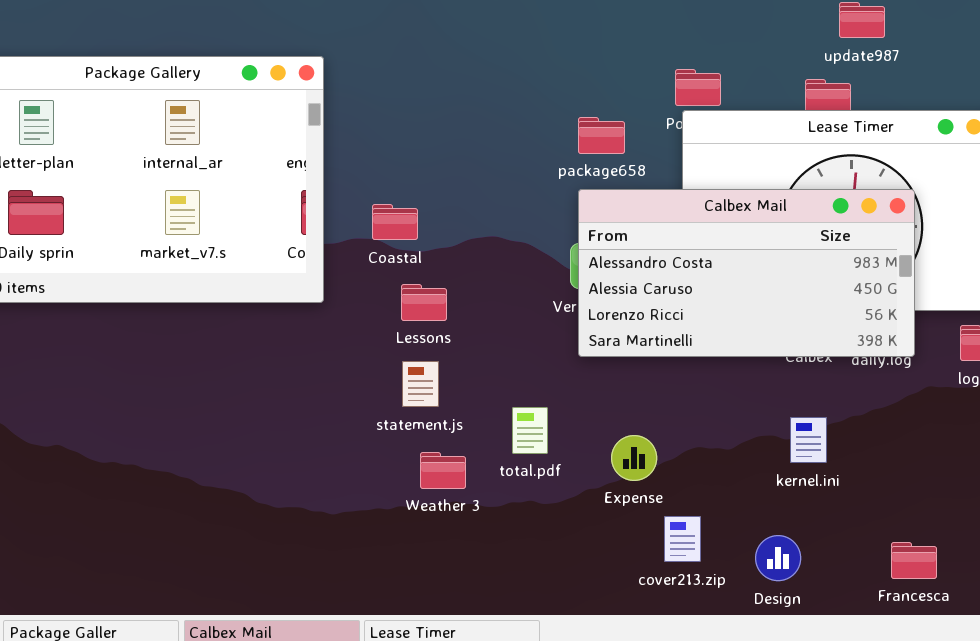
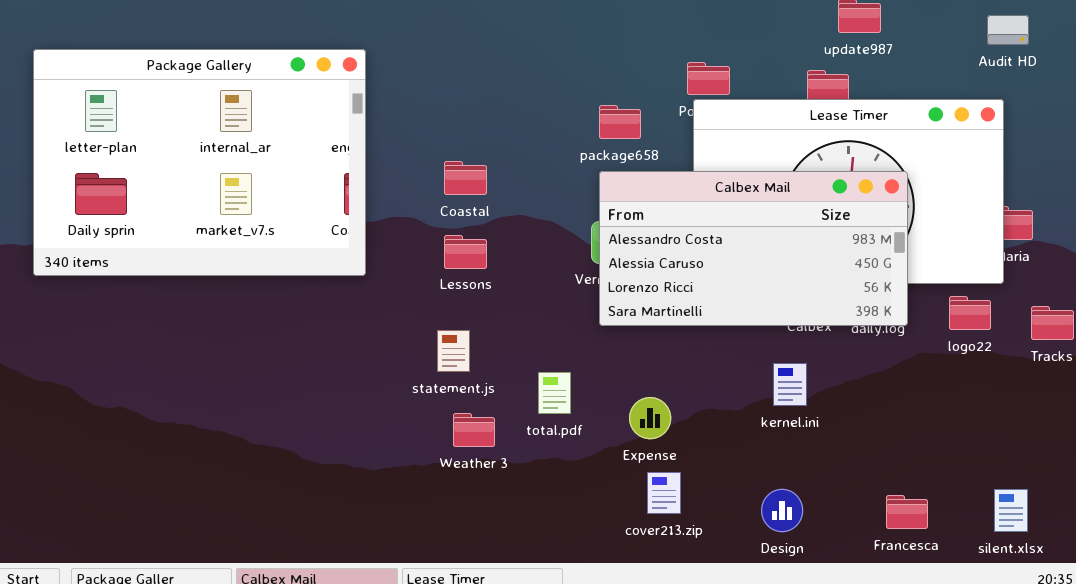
Coastal: [372,204,418,240] -> [444,161,487,195], moved
Lessons: [401,284,447,321] -> [444,235,487,269], moved
kernel.ini: [790,417,827,463] -> [773,363,807,406], moved
cover213.zip: [664,516,701,562] -> [647,472,681,514], moved

